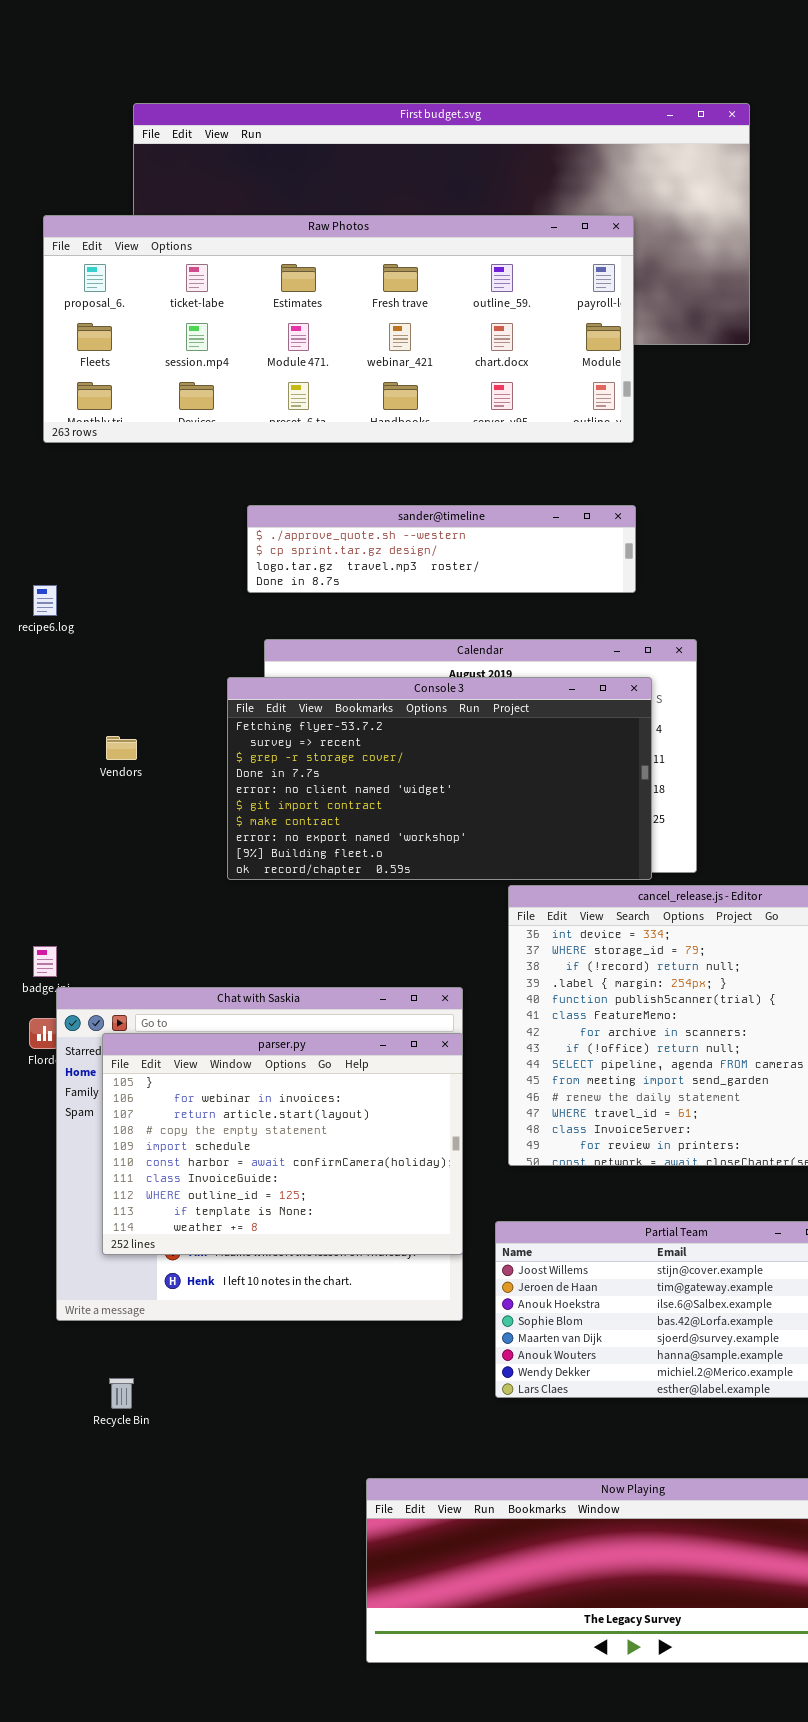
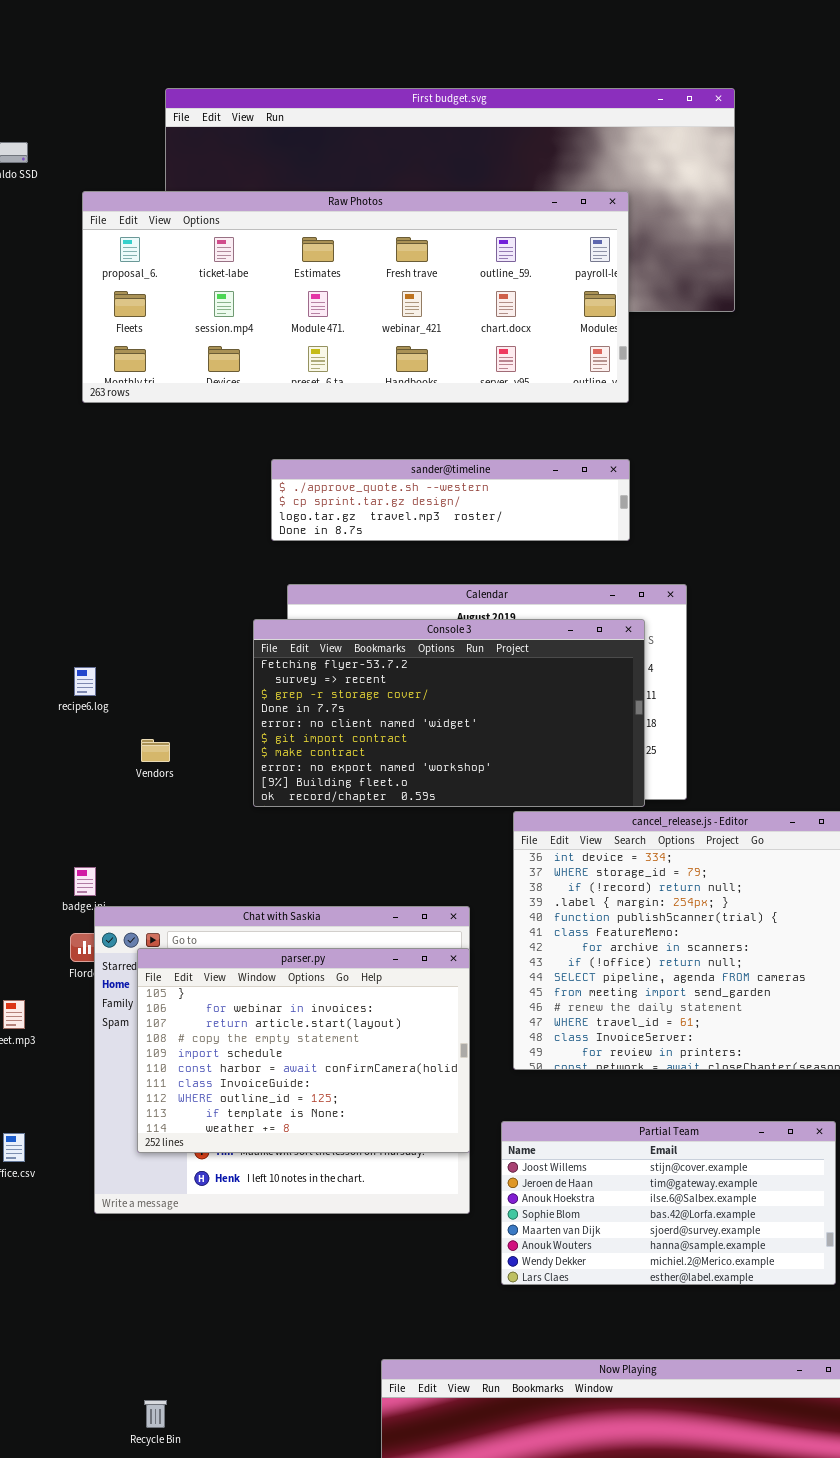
recipe6.log: [33,585,57,616] -> [74,667,96,696], moved
Vendors: [106,736,137,760] -> [141,739,170,762], moved
Recycle Bin: [109,1378,134,1409] -> [144,1400,167,1428], moved

